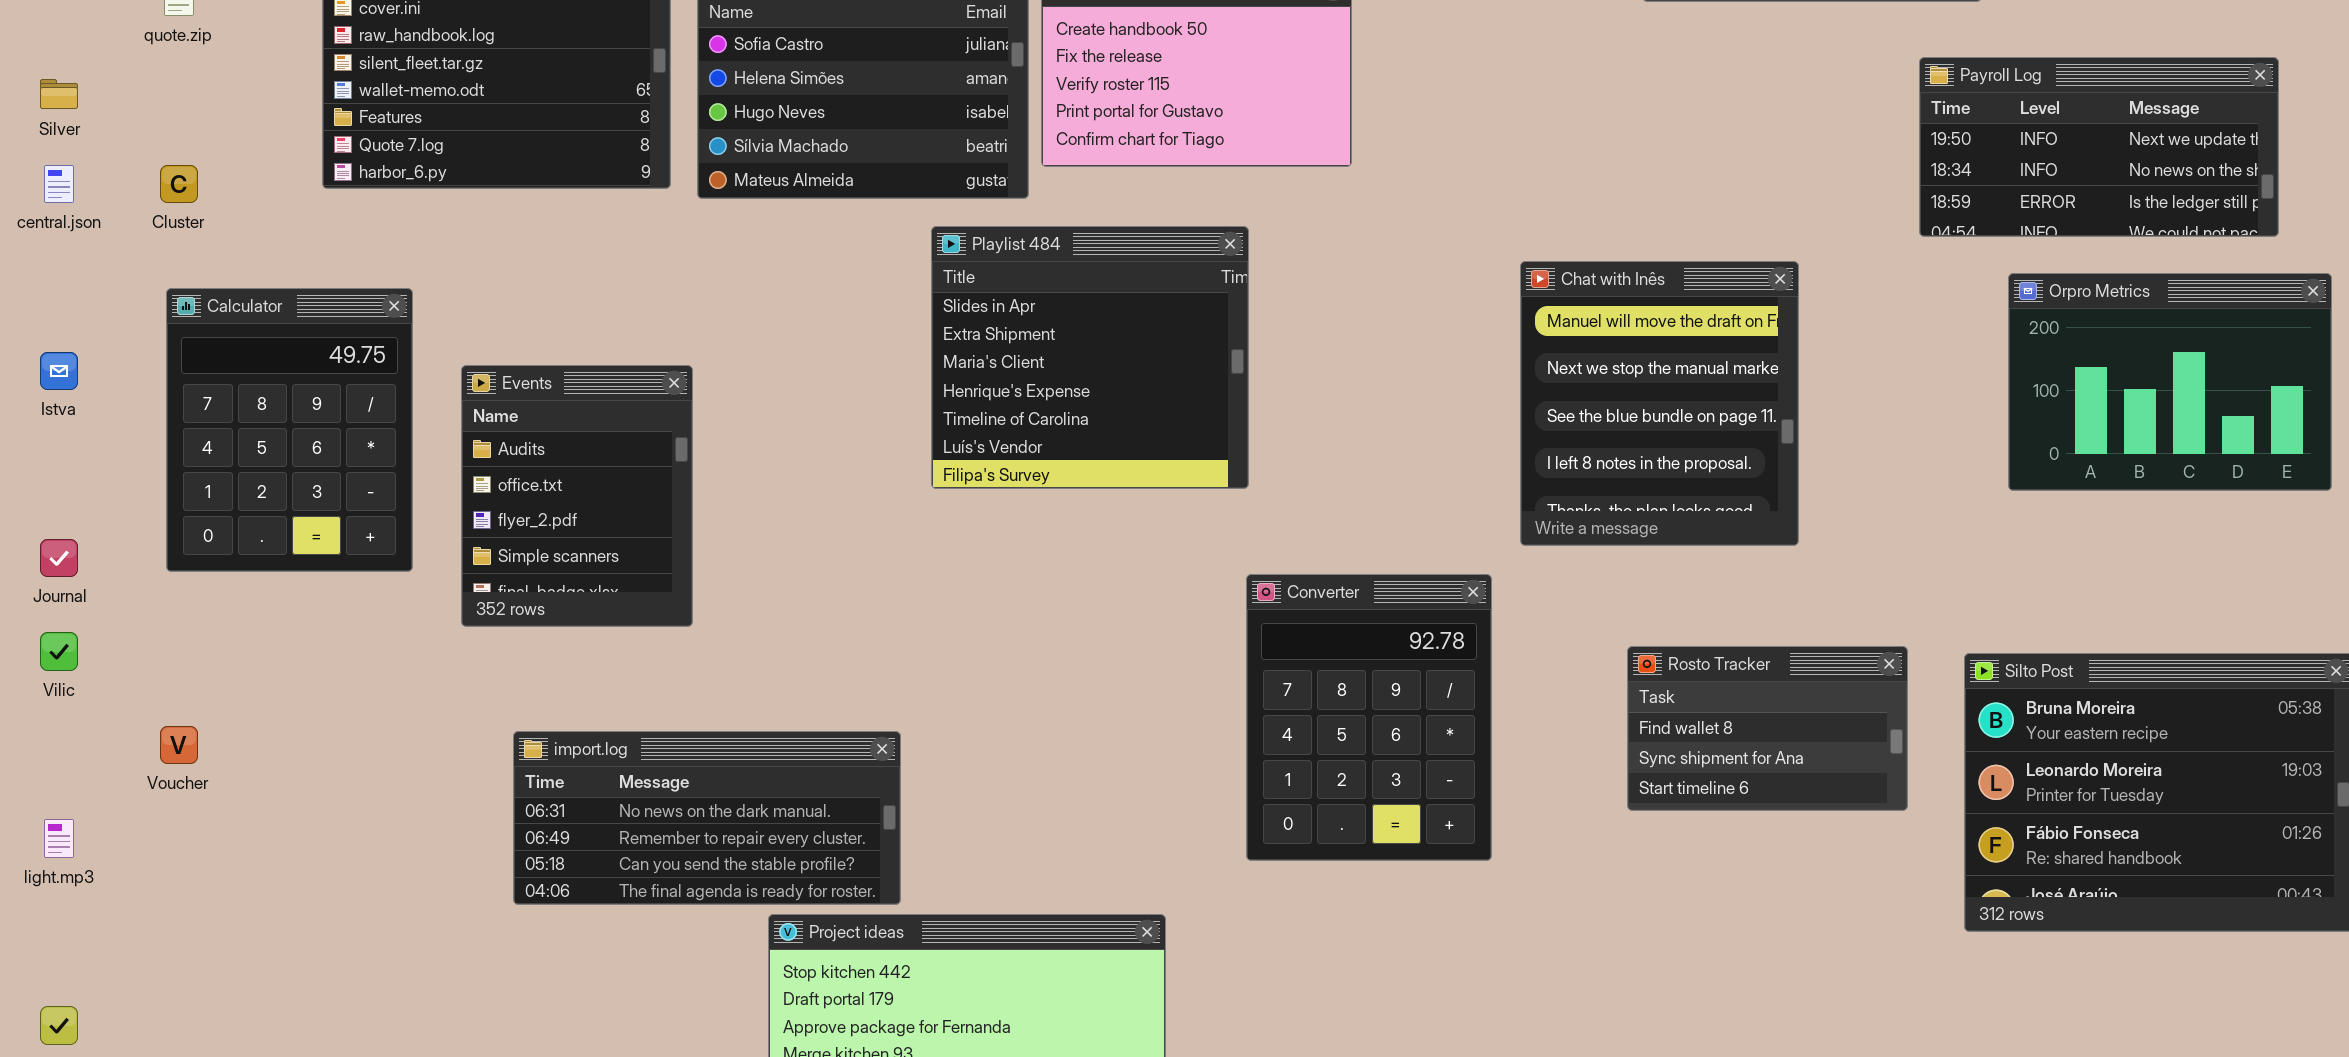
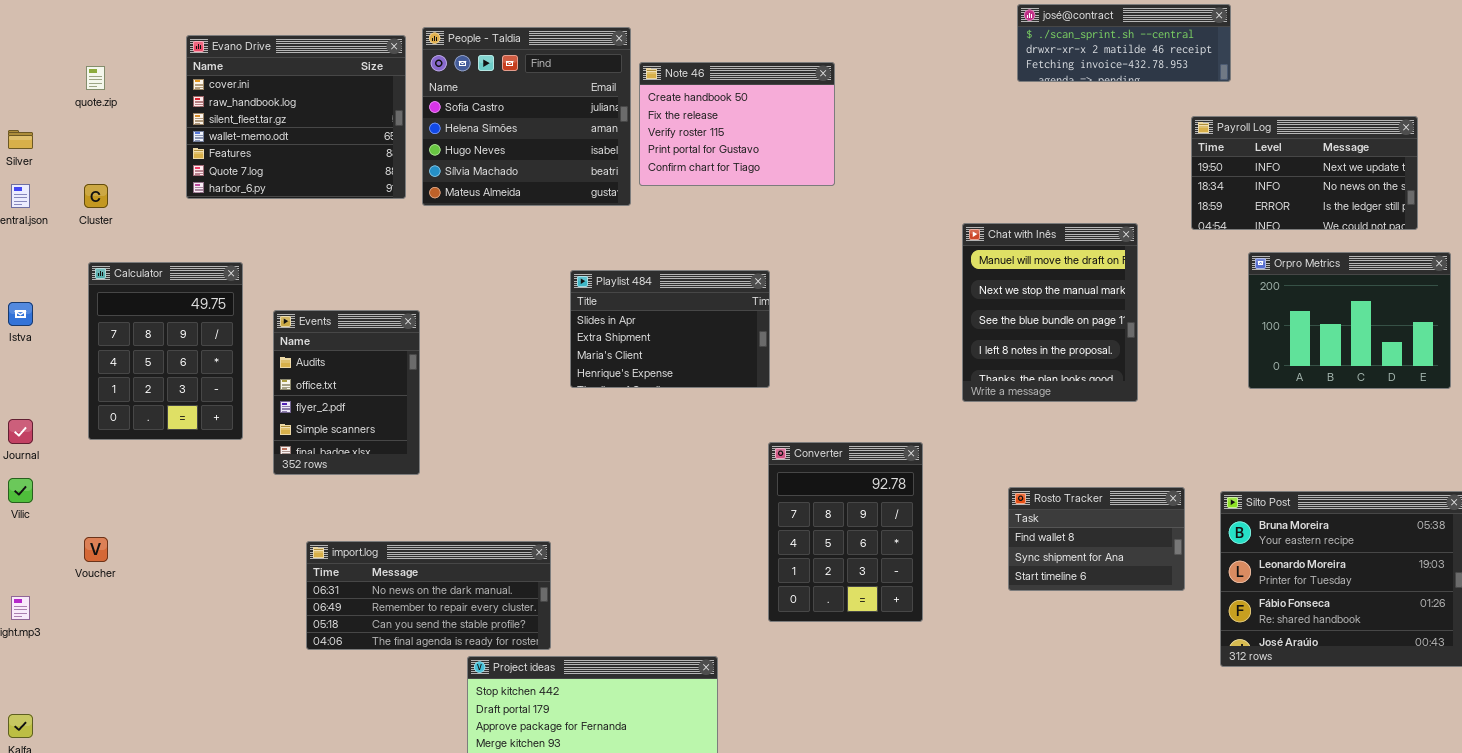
Playlist 484: [931,226,1249,489] -> [570,270,770,388], resized
Chat with Inês: [1520,261,1799,546] -> [962,223,1138,402], moved

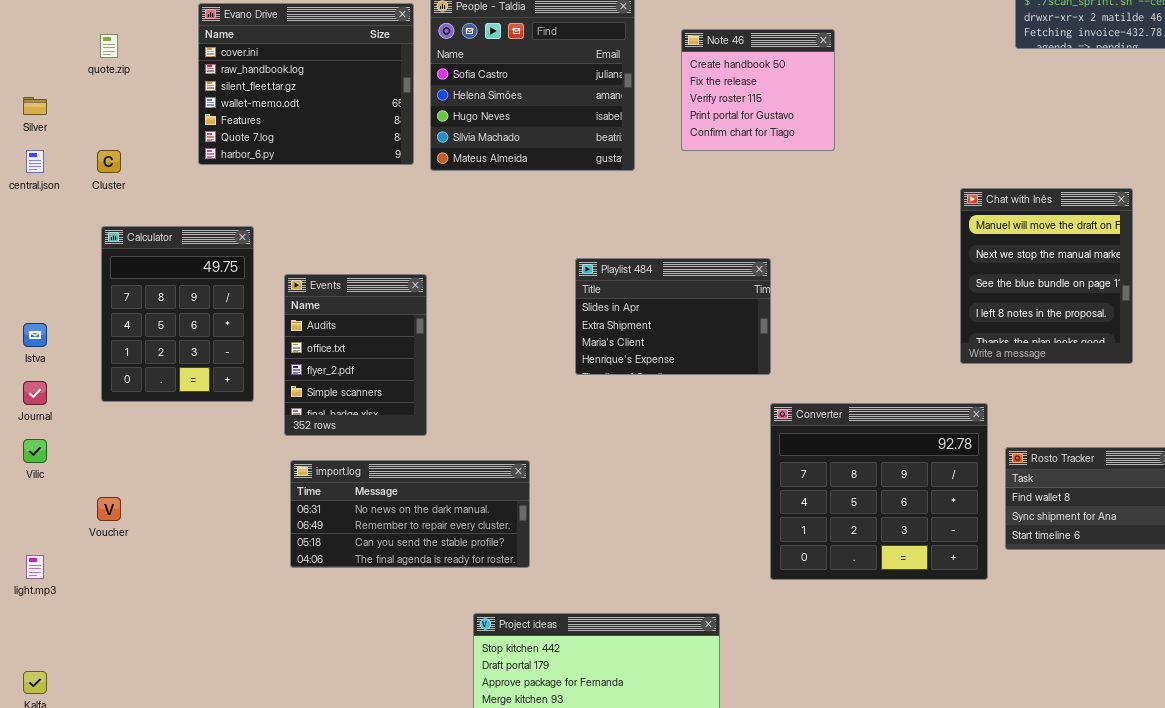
Note 46: [639,62,835,186] -> [681,29,835,151], resized
Playlist 484: [570,270,770,388] -> [575,258,771,375], moved
Istva: [8,302,33,326] -> [23,323,47,347], moved
Converter: [768,442,923,622] -> [770,403,988,580], resized
import.log: [306,541,551,650] -> [290,460,530,568], moved

